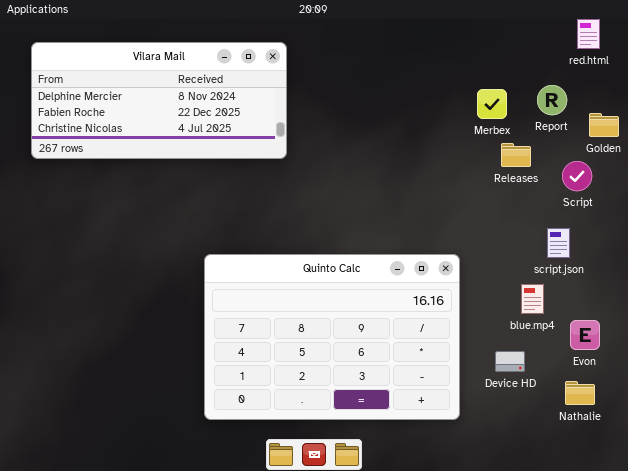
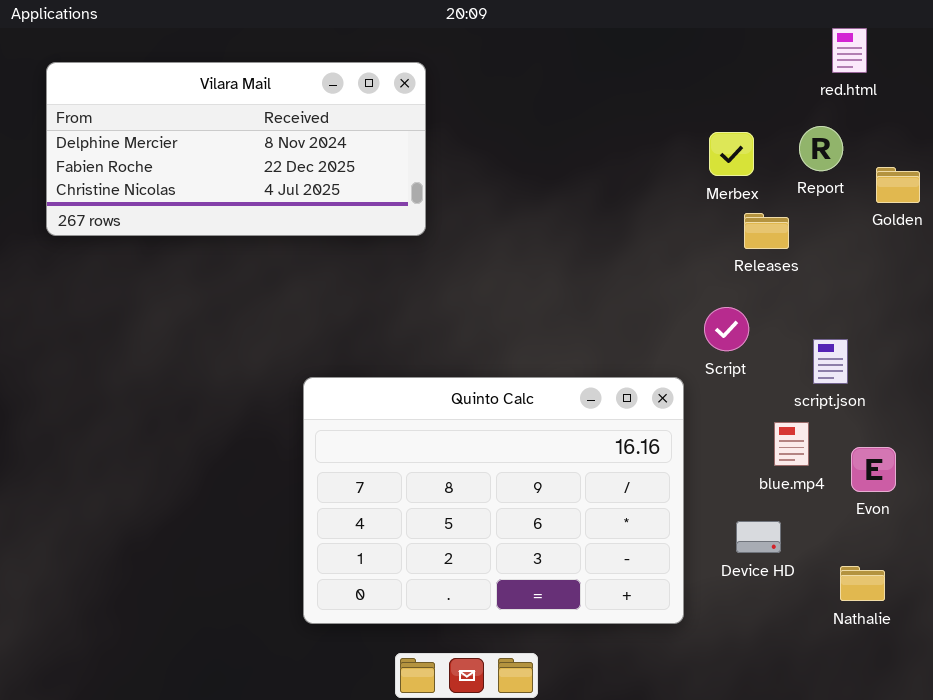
red.html: [577,19,600,49] -> [832,28,867,73], moved
Script: [562,161,592,191] -> [704,307,749,351], moved
Evon: [570,320,600,350] -> [851,447,896,492], moved

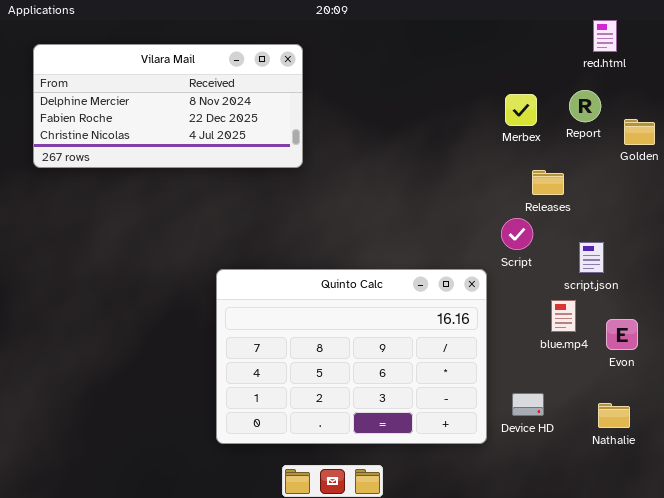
Releases: [744,213,789,249] -> [532,170,564,195], moved
Device HD: [736,521,781,553] -> [512,393,544,416], moved

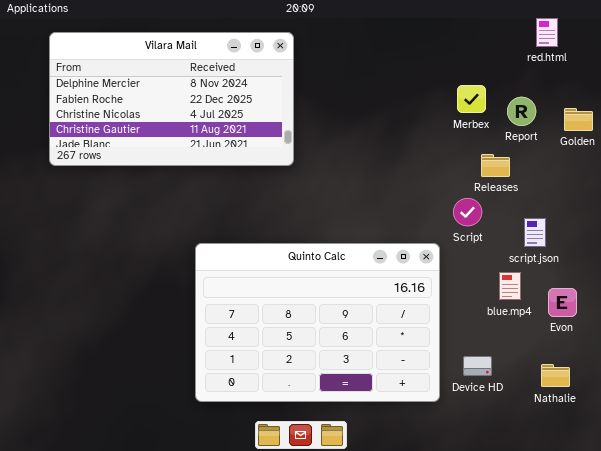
Vilara Mail: [33,44,303,168] -> [49,32,294,166], moved, resized
Report: [569,90,601,122] -> [507,97,536,126], moved

